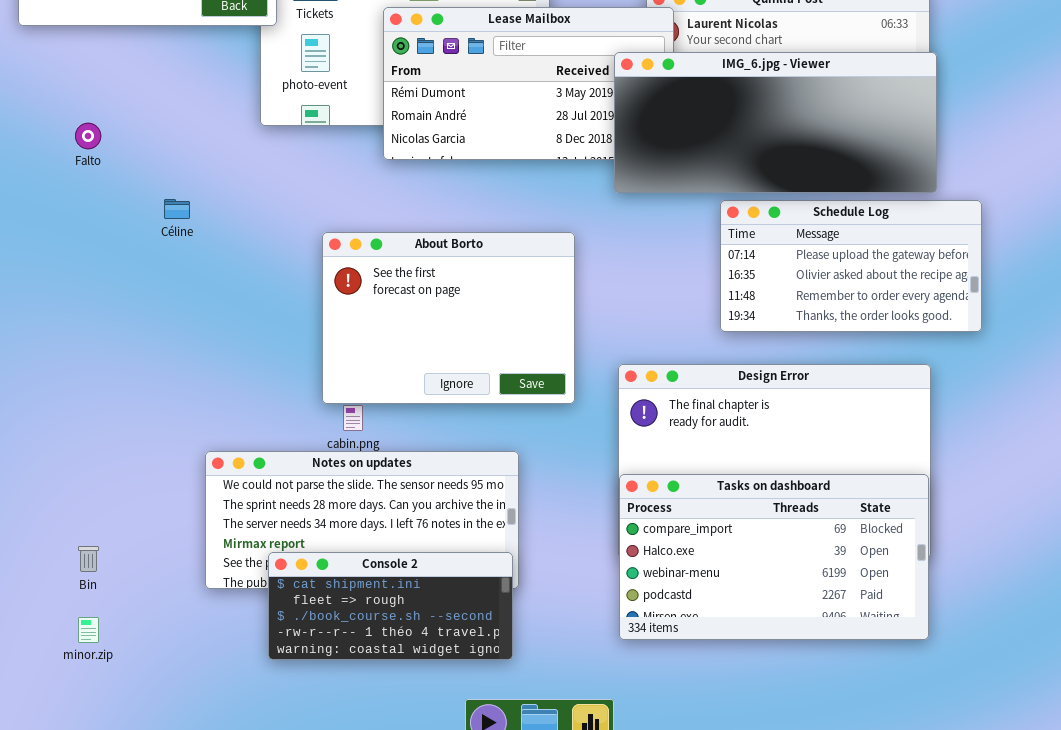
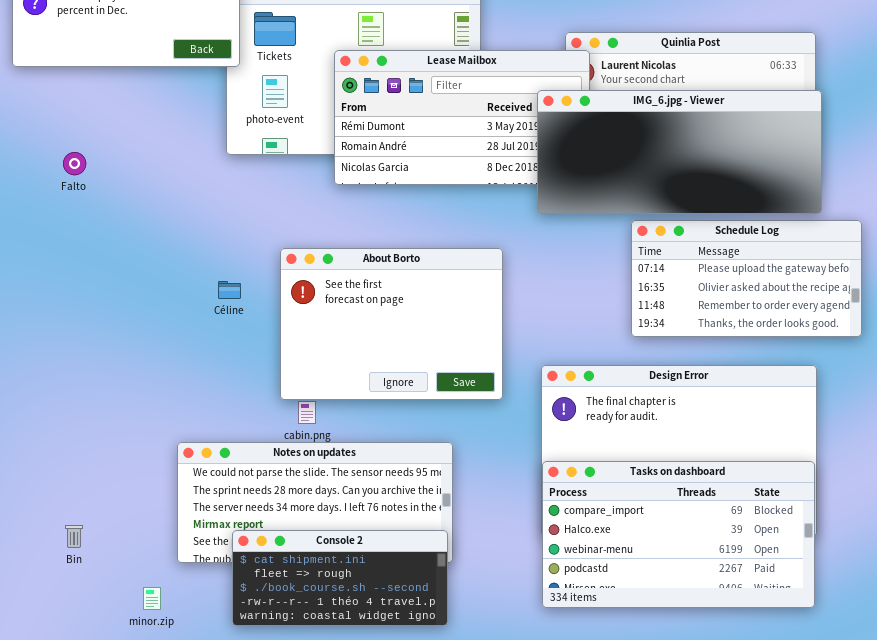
Céline: [164,199,190,219] -> [218,281,241,299], moved
minor.zip: [78,617,99,643] -> [143,587,161,610], moved

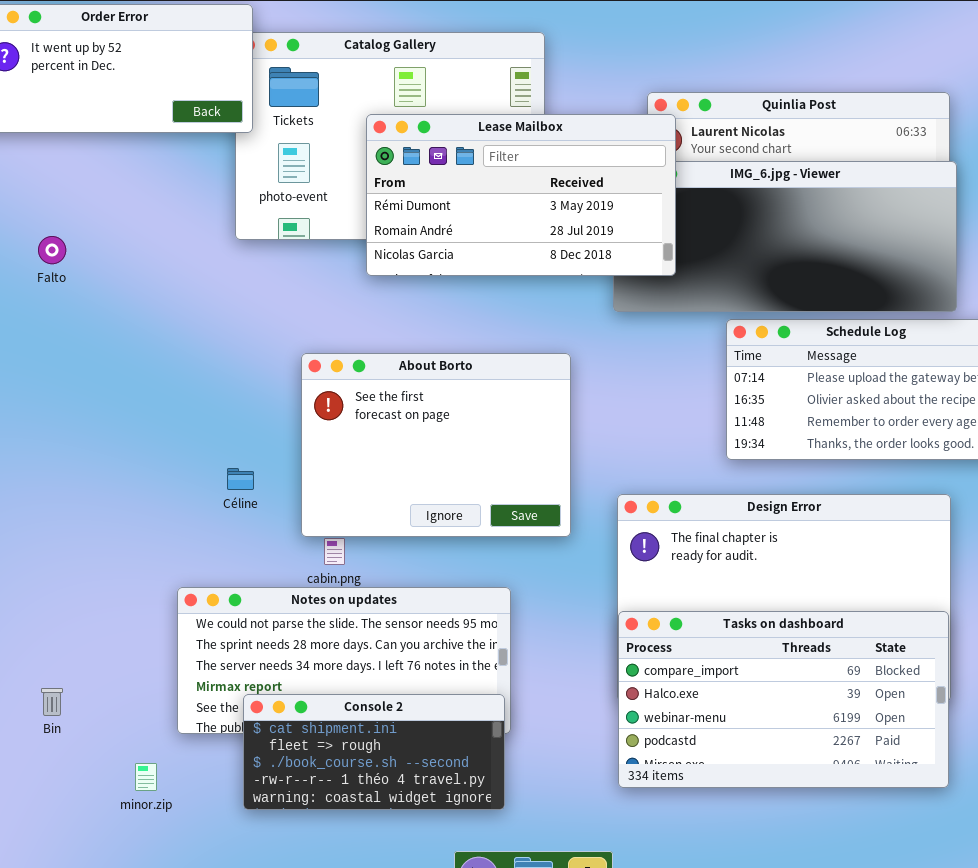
Lease Mailbox: [334,50,590,185] -> [366,114,676,276], raised
Céline: [218,281,241,299] -> [227,468,254,490], moved

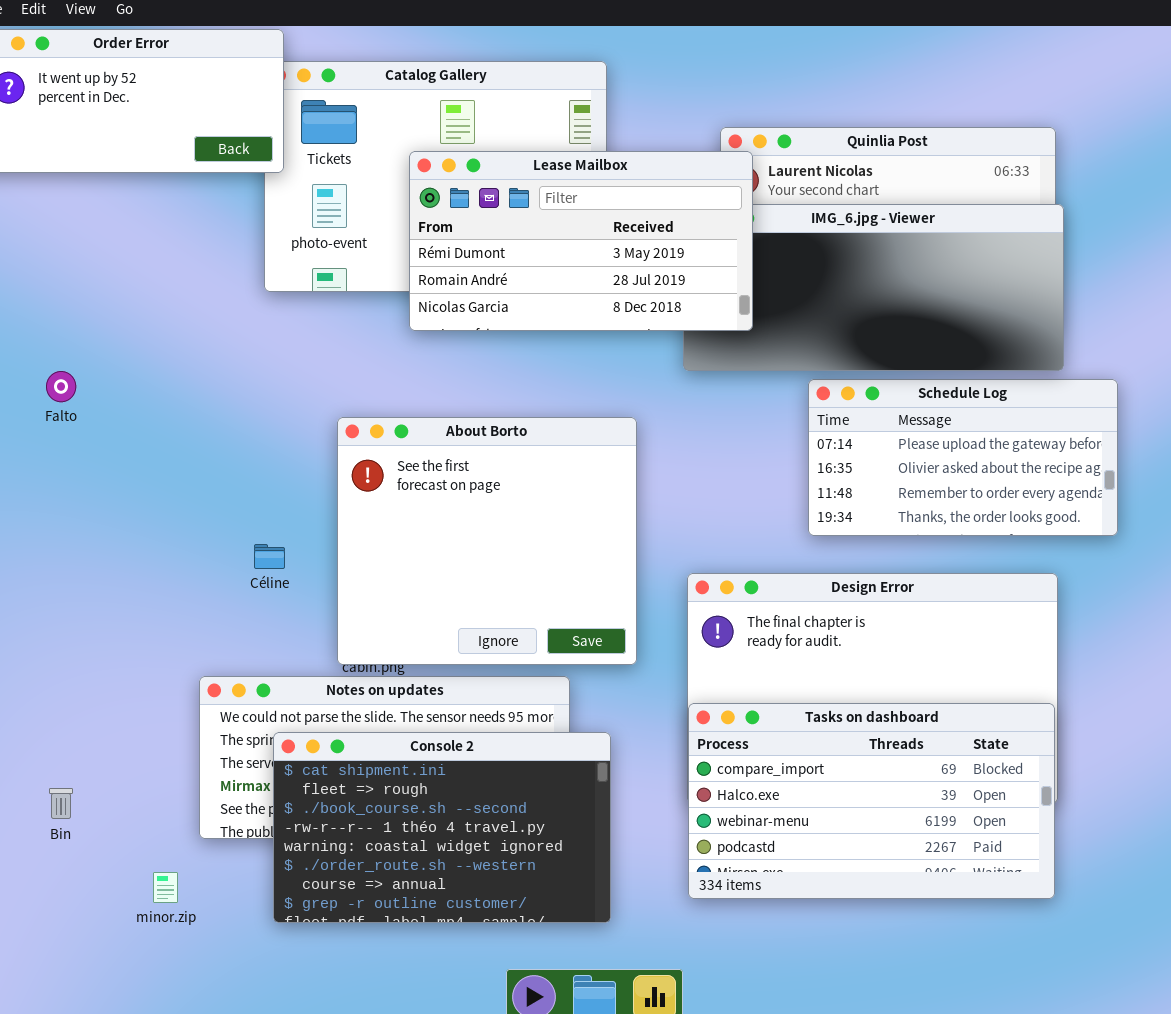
Falto: [38,236,66,264] -> [46,371,76,402], moved
About Borto: [301,353,571,537] -> [337,417,637,665], resized
Console 2: [243,694,505,810] -> [273,732,611,923], resized

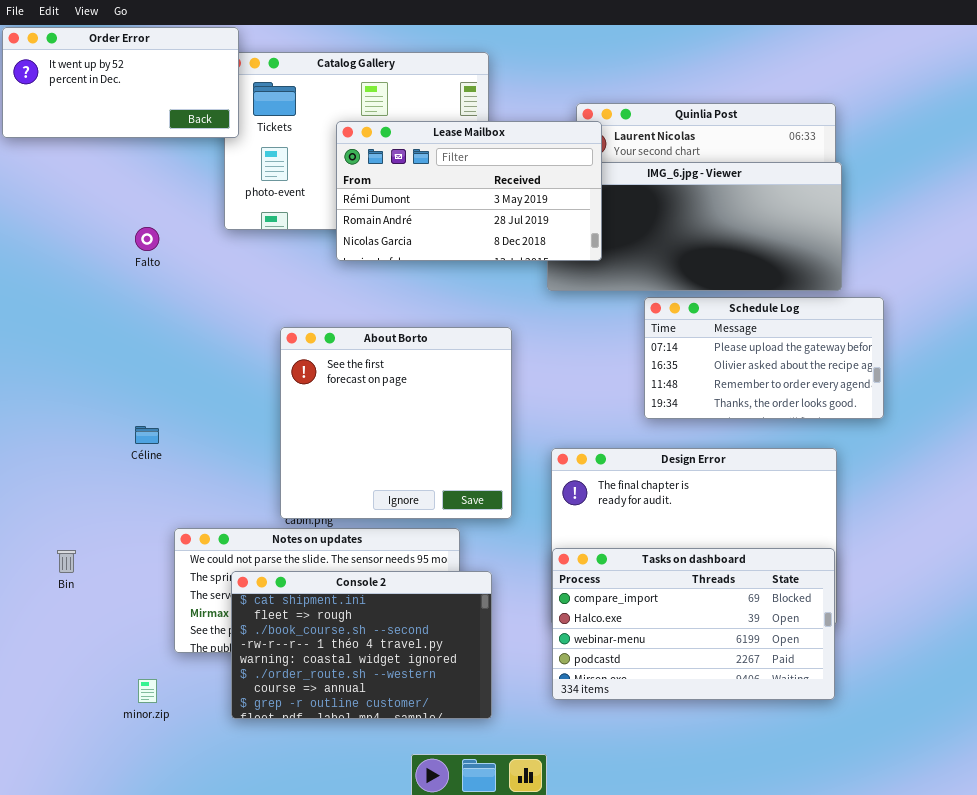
Falto: [46,371,76,402] -> [135,227,159,251], moved
Céline: [254,544,285,569] -> [135,426,159,444], moved
Bin: [49,788,73,819] -> [57,550,76,573], moved

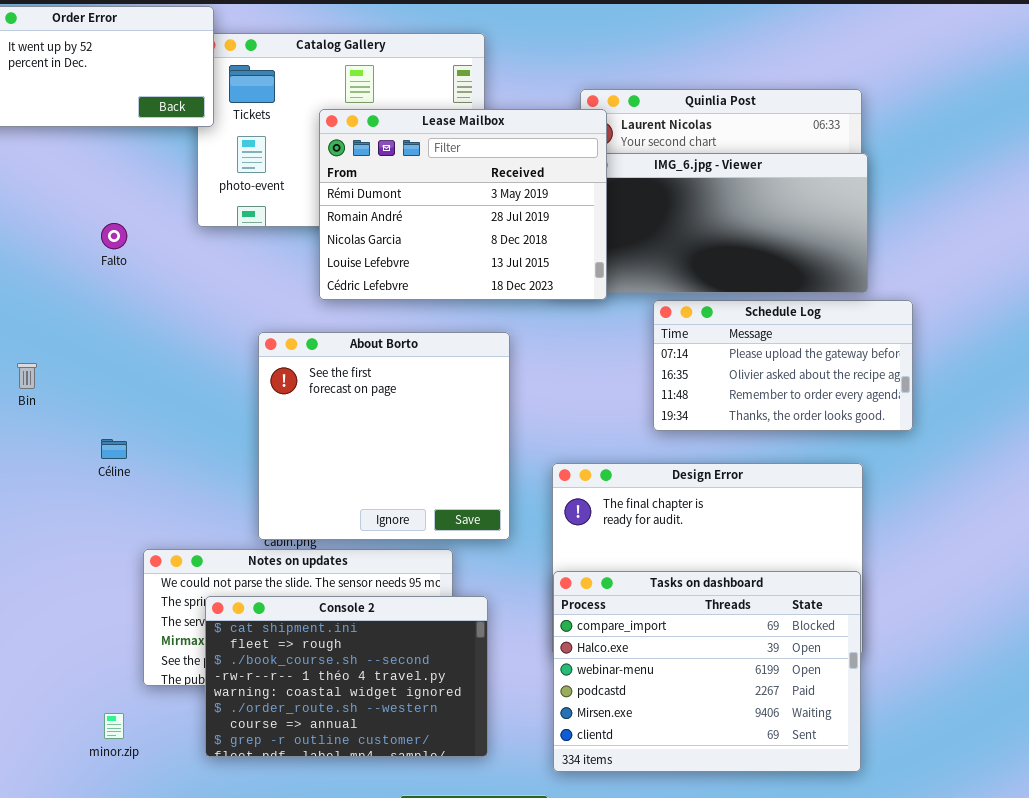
Lease Mailbox: [336,121,602,261] -> [319,109,607,300], resized
Tasks on dashboard: [552,548,835,700] -> [553,571,861,772], resized
Bin: [57,550,76,573] -> [17,363,37,389], moved

